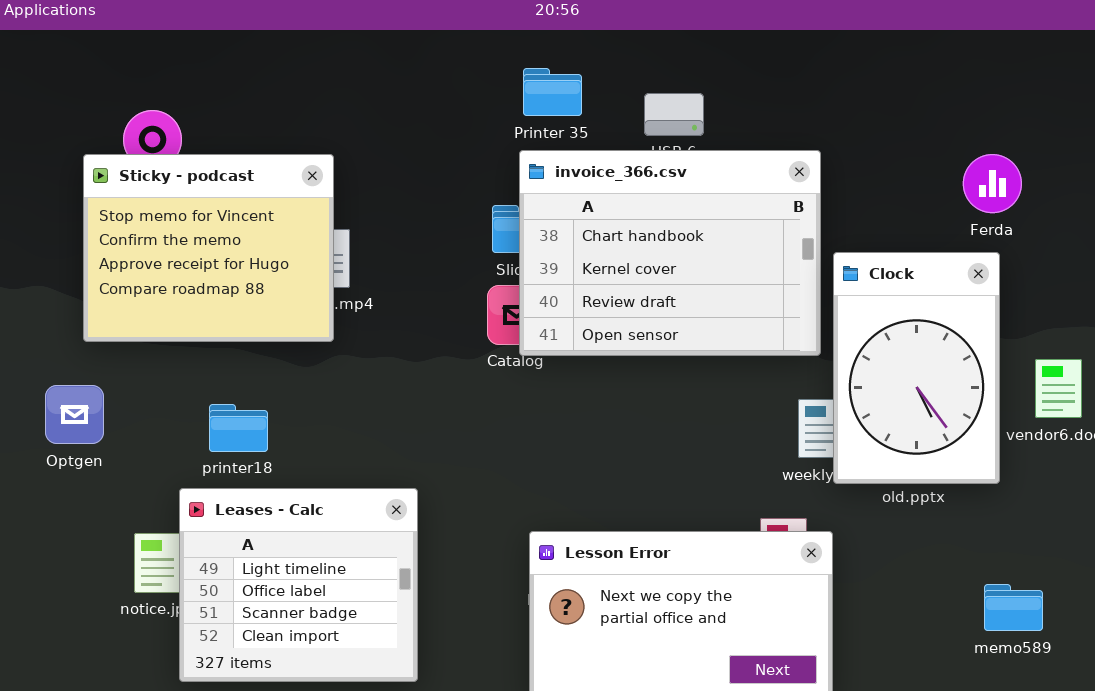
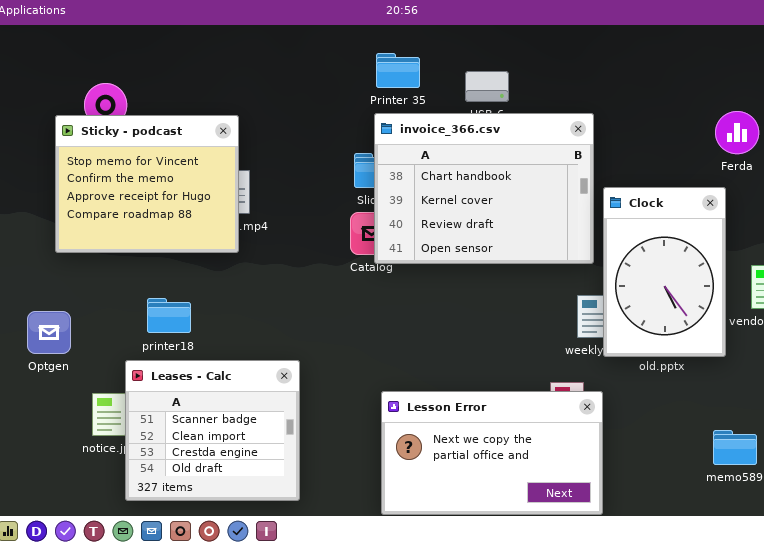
Ferda: [963,154,1022,213] -> [715,111,759,154], moved
Optgen: [45,385,104,444] -> [27,311,71,354], moved
Leases - Calc: [179,488,418,682] -> [125,360,300,501], scrolled down 2 rows

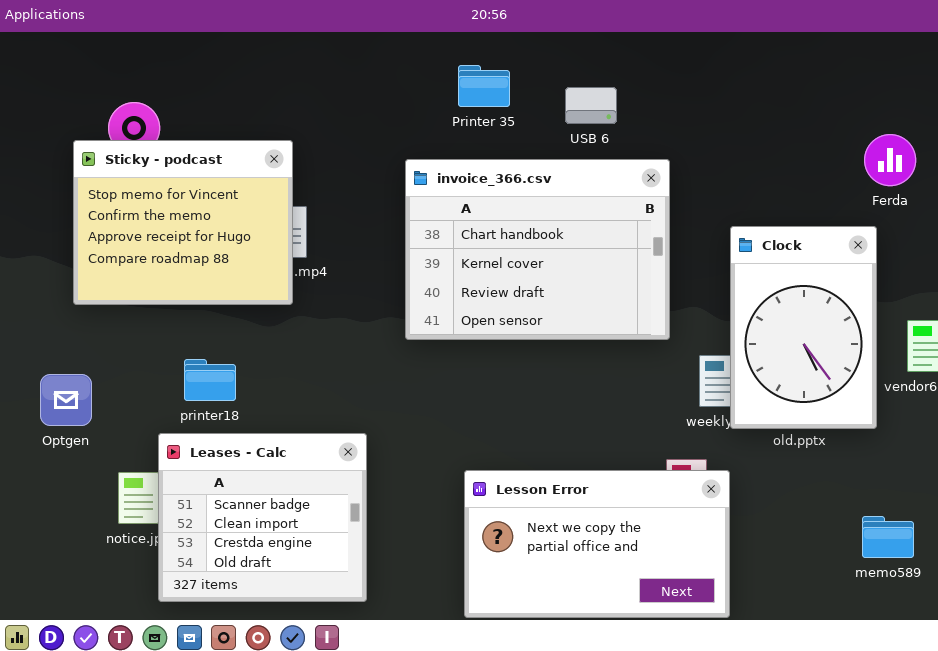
invoice_366.csv: [374,113,594,264] -> [405,159,670,340], moved

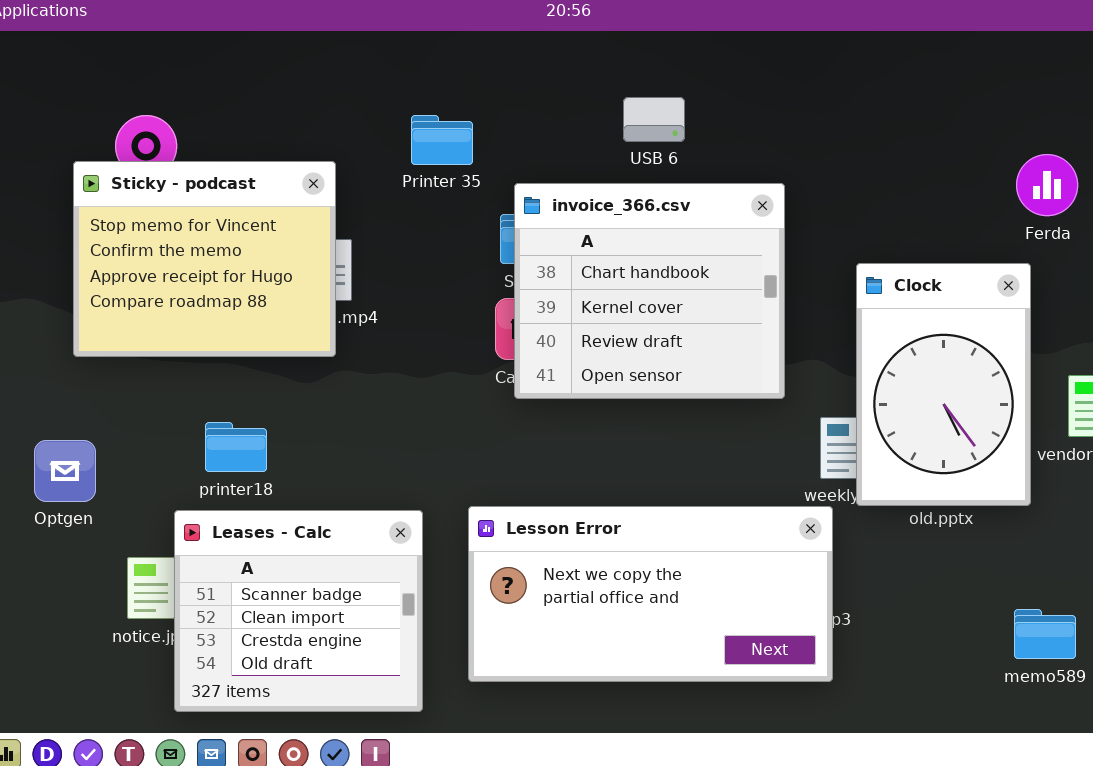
Printer 35: [458,65,510,107] -> [411,115,473,165], moved
USB 6: [565,87,617,124] -> [623,97,685,142], moved
invoice_366.csv: [405,159,670,340] -> [514,183,785,399], resized
Lesson Error: [464,470,730,618] -> [468,506,833,682], moved, resized

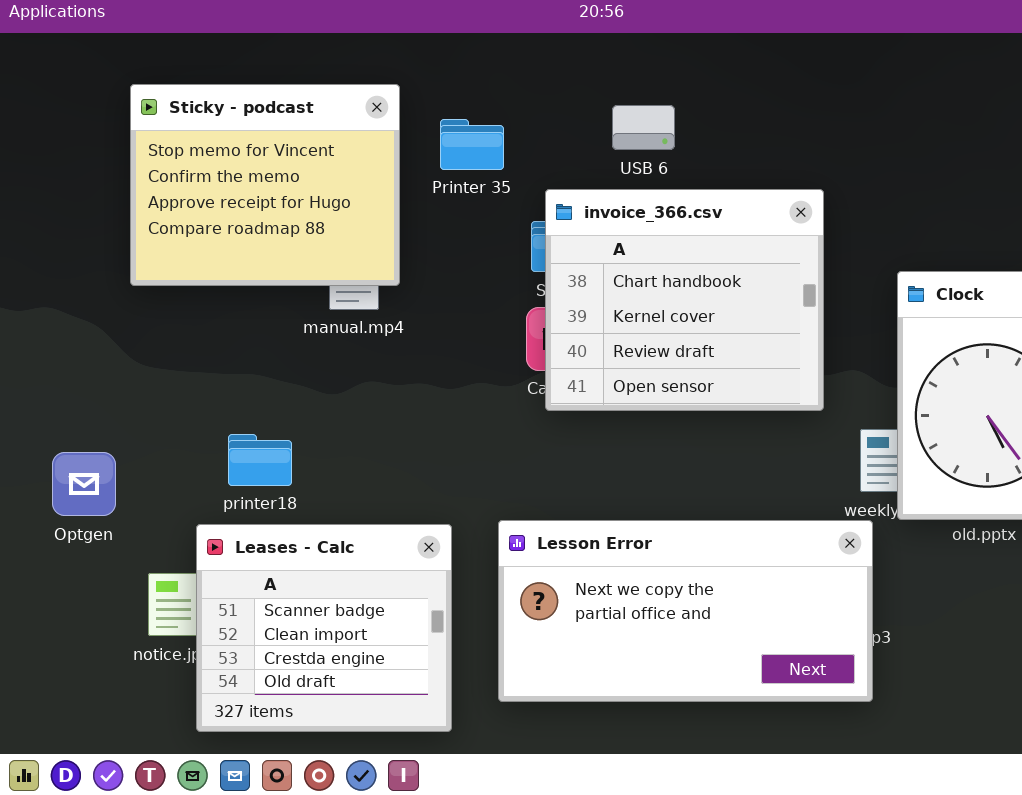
USB 6: [623,97,685,142] -> [612,105,675,150], moved
Sticky - podcast: [73,161,336,357] -> [130,84,400,286], moved

